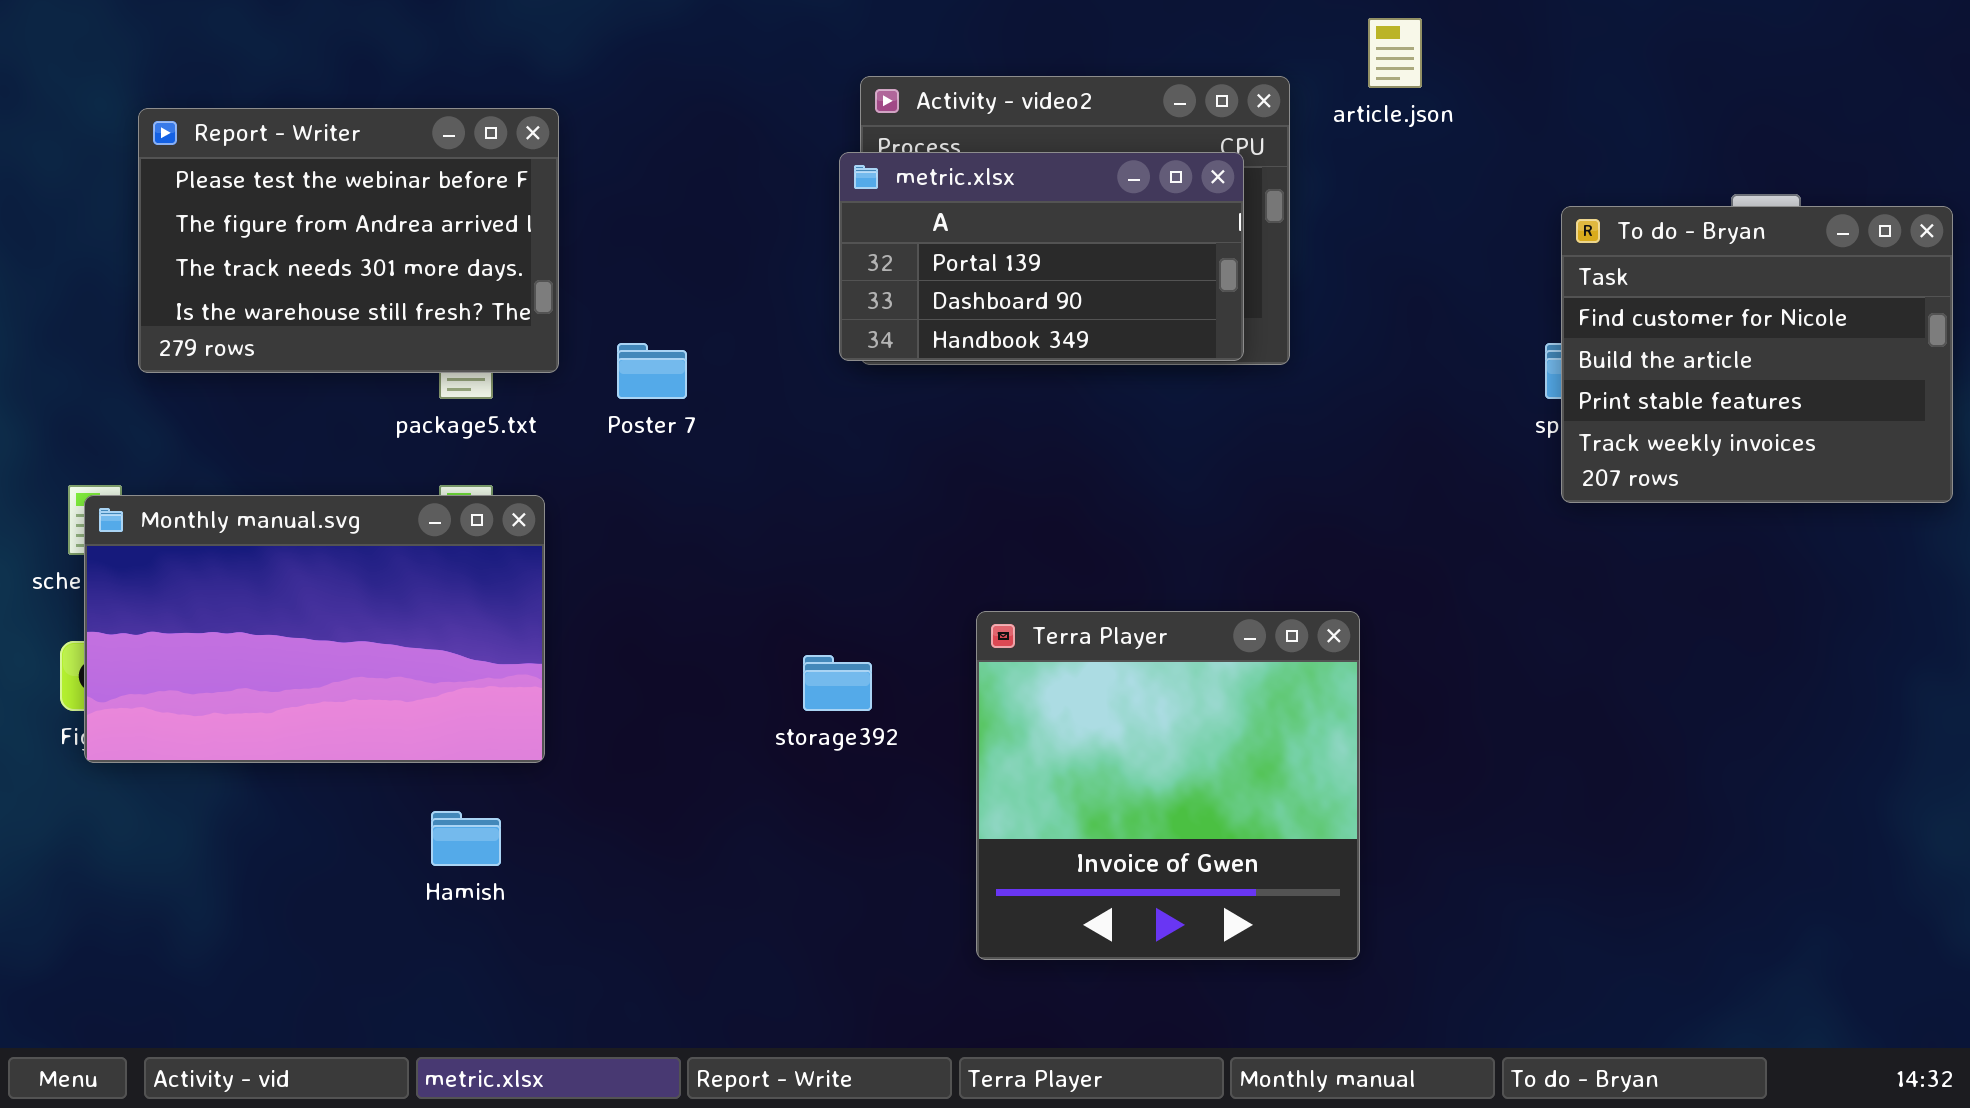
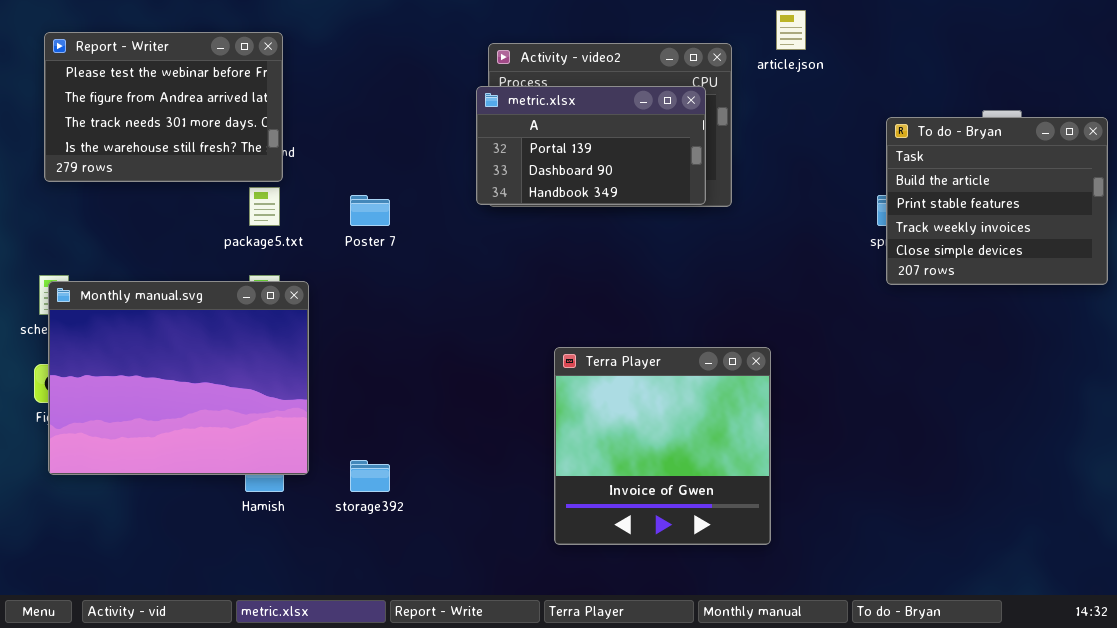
Report - Writer: [138,108,559,373] -> [44,32,283,182], moved
To do - Bryan: [1561,206,1953,503] -> [886,117,1108,285], scrolled down 1 row
Monthly manual.svg: [84,495,545,763] -> [48,281,309,475], resized
storage392: [803,655,872,711] -> [350,460,390,492], moved

